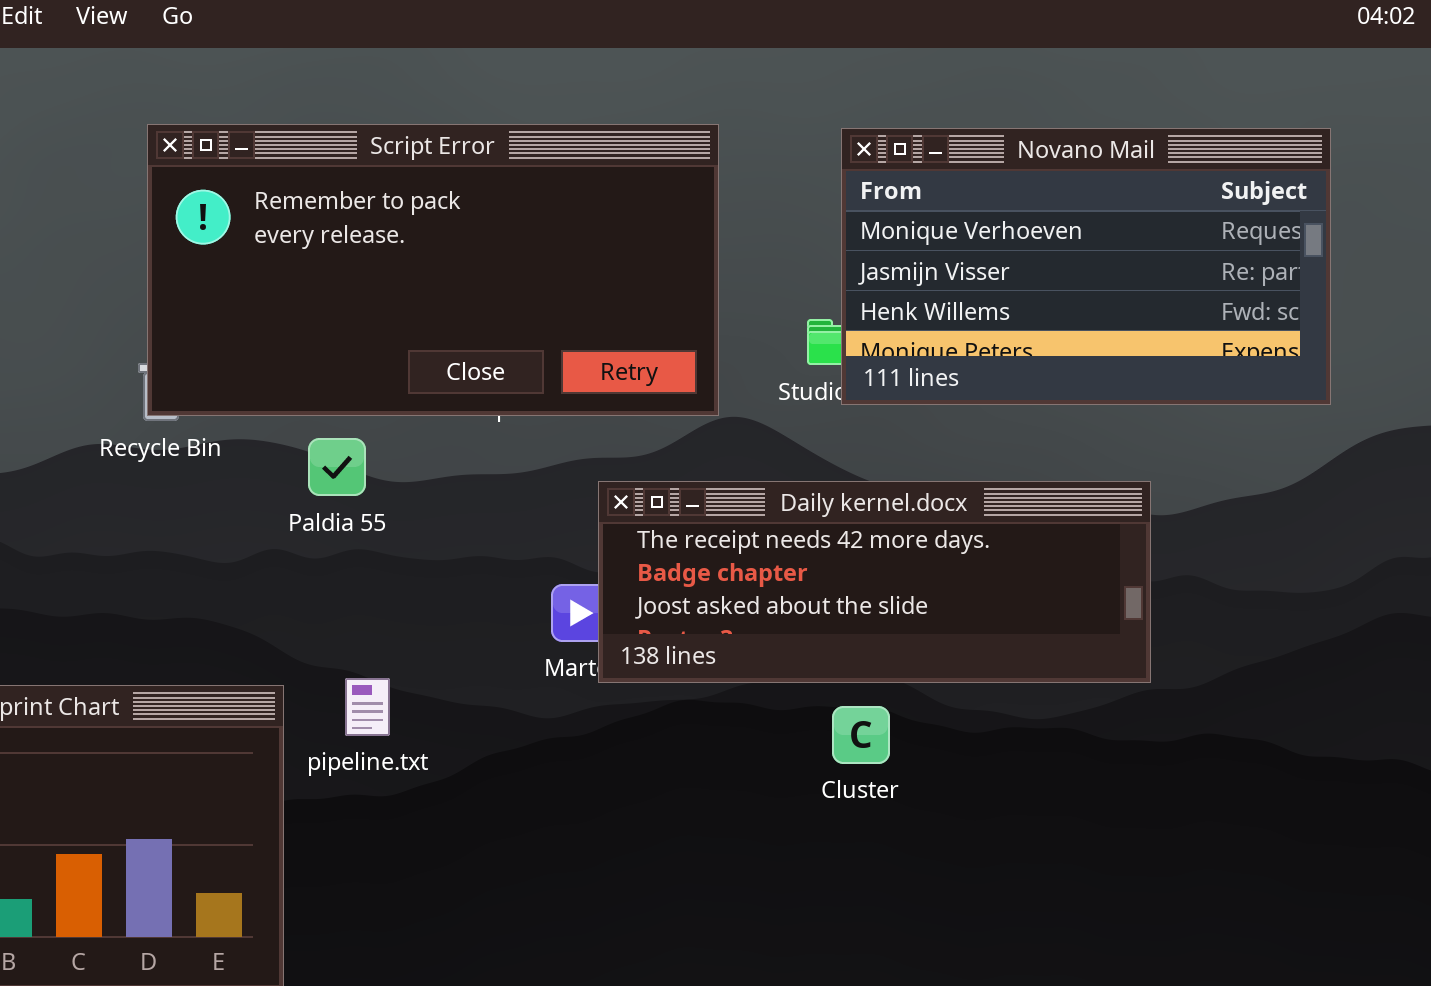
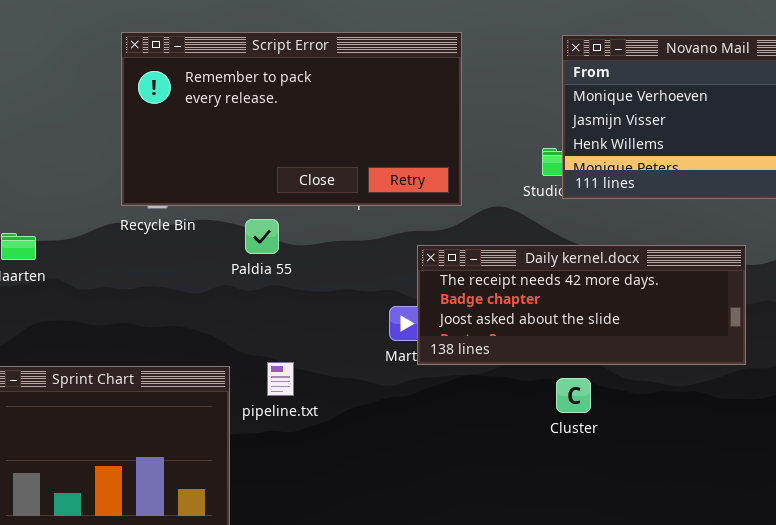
Script Error: [147,124,719,416] -> [121,32,462,206], moved

